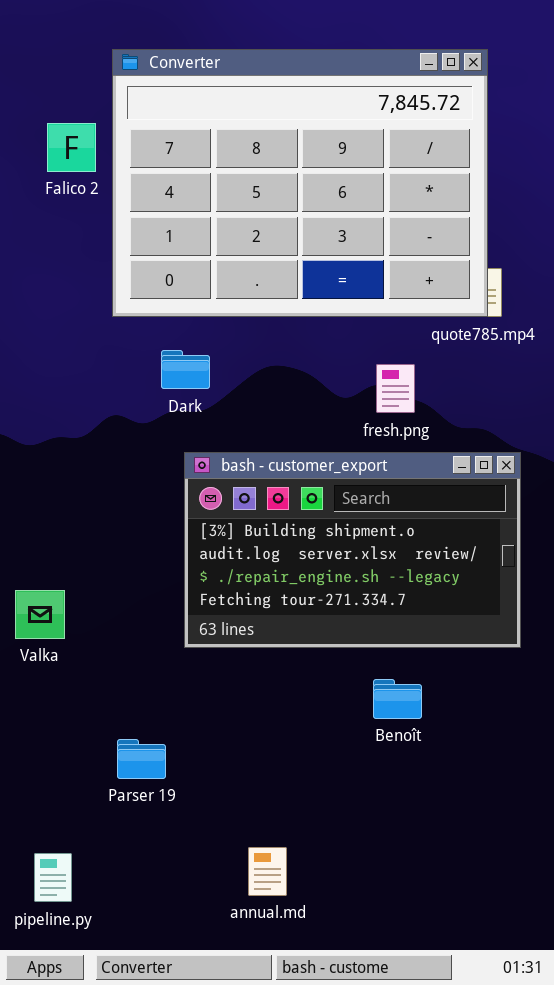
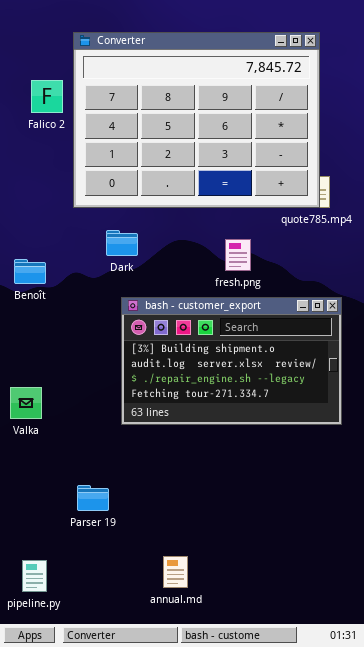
fresh.png: [376,364,415,413] -> [225,239,251,271], moved
Benoît: [373,679,422,719] -> [14,259,46,284], moved

